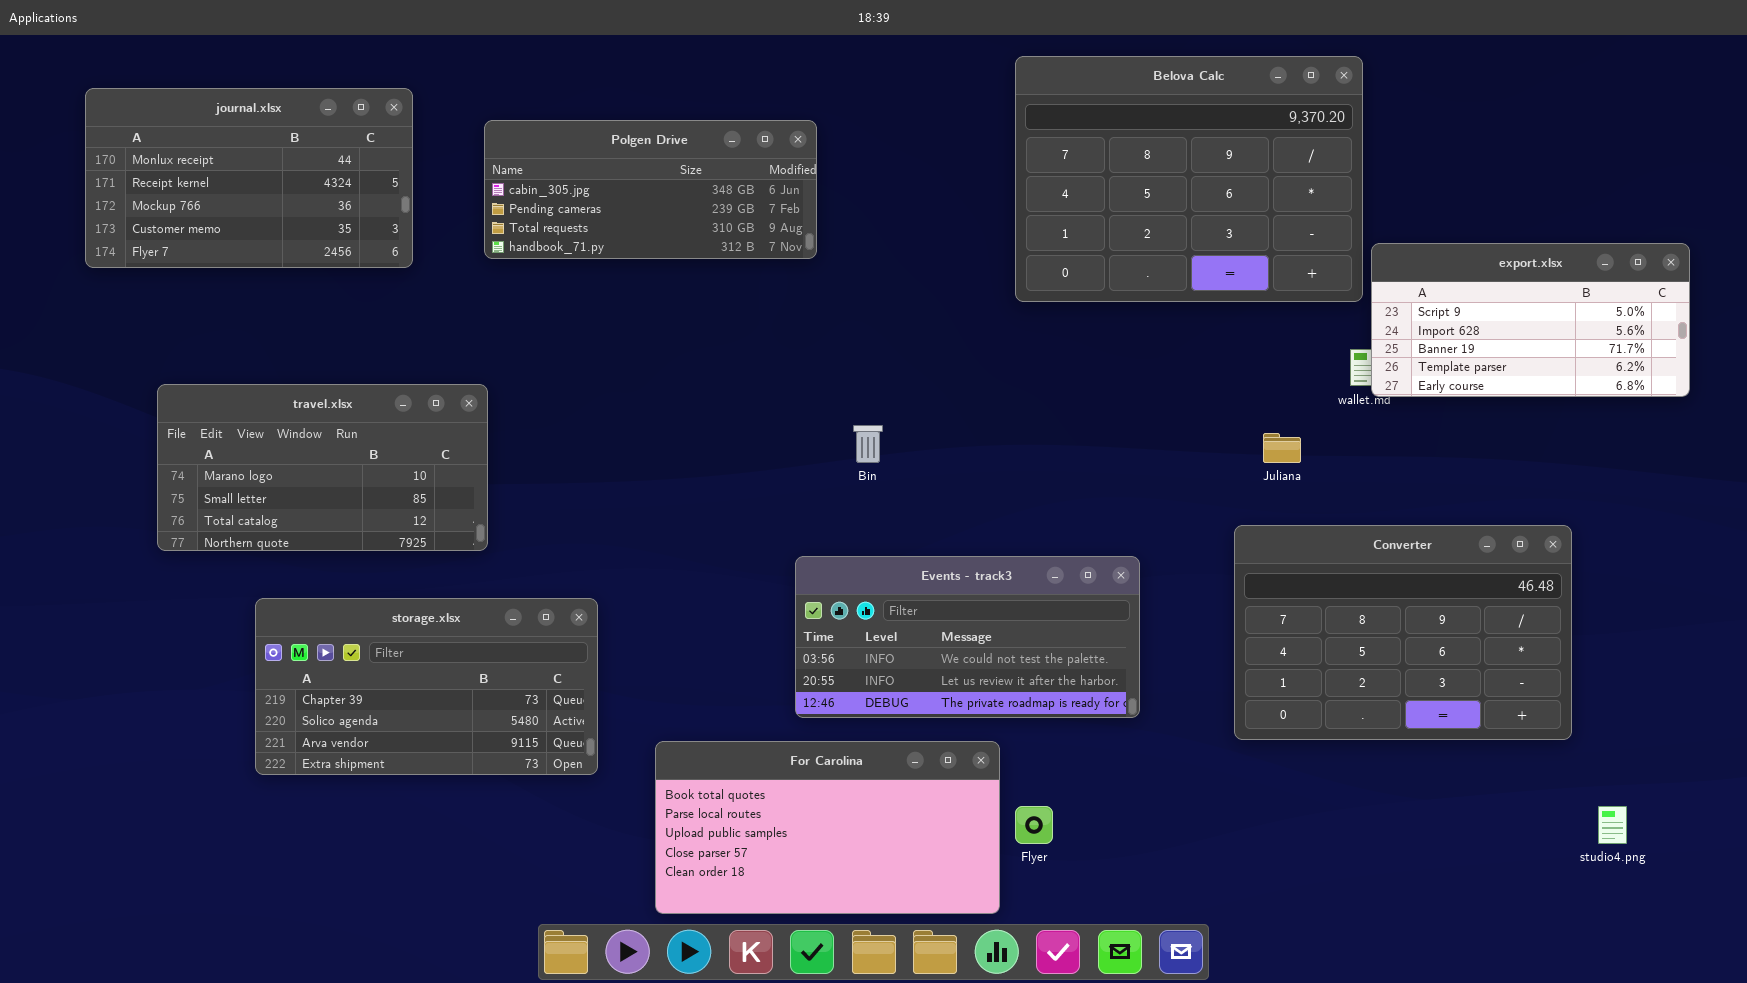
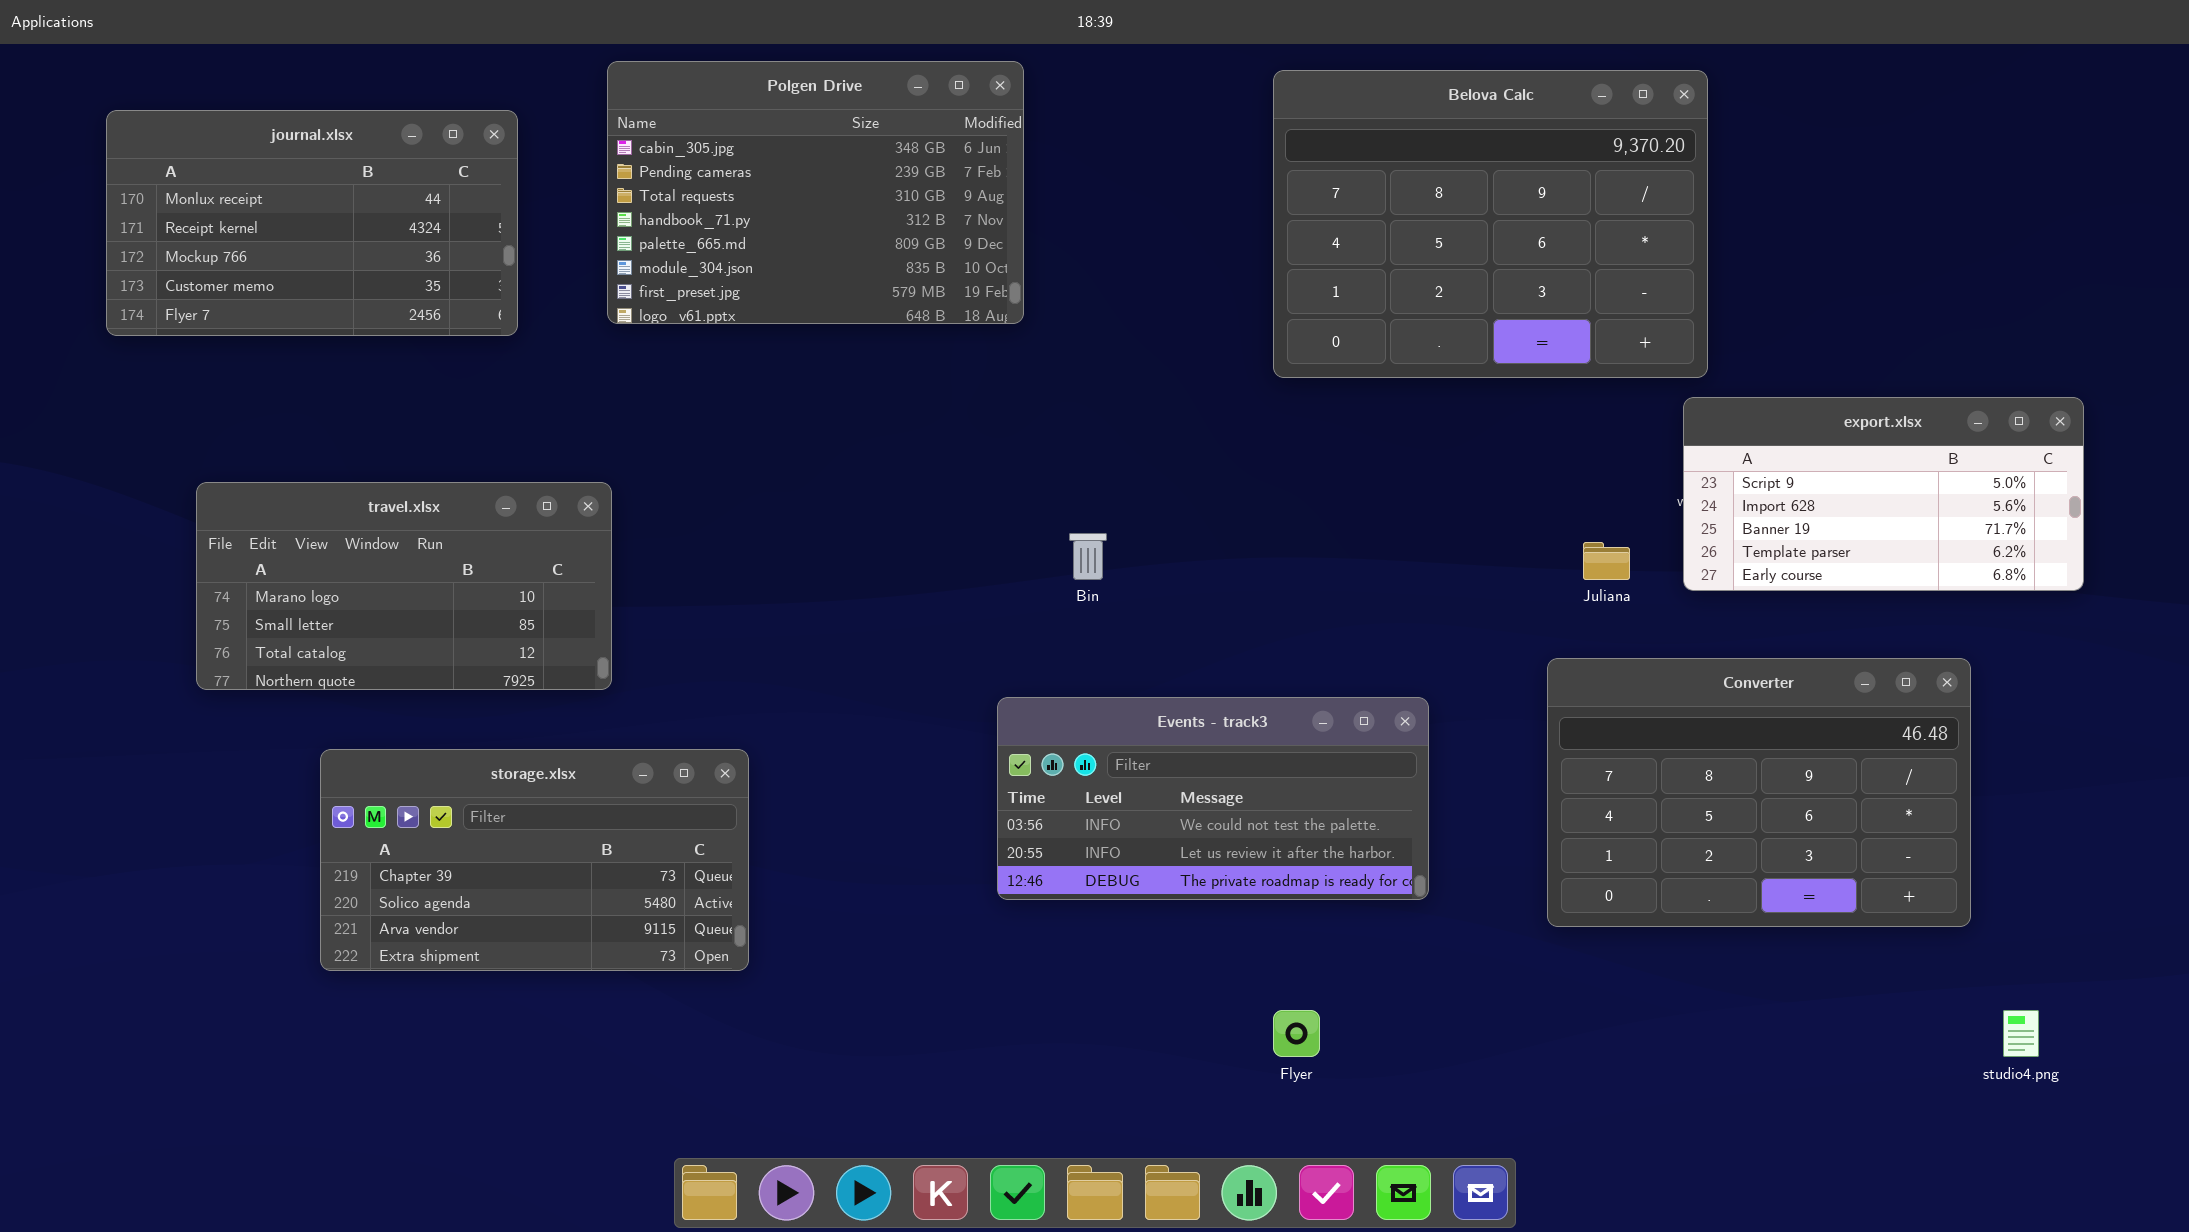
Polgen Drive: [484,120,817,259] -> [607,61,1024,324], resized
export.xlsx: [1371,243,1690,397] -> [1683,397,2084,591], moved
For Carolina: [655,741,1000,914] -> none, closed

